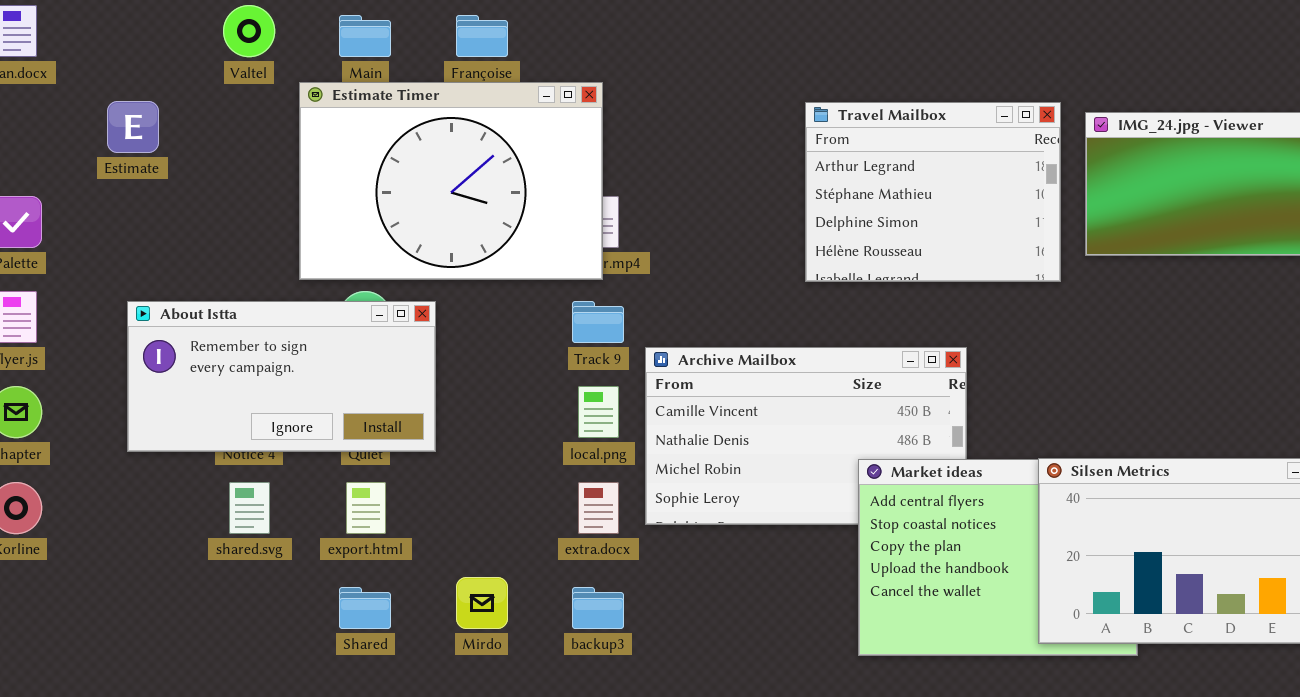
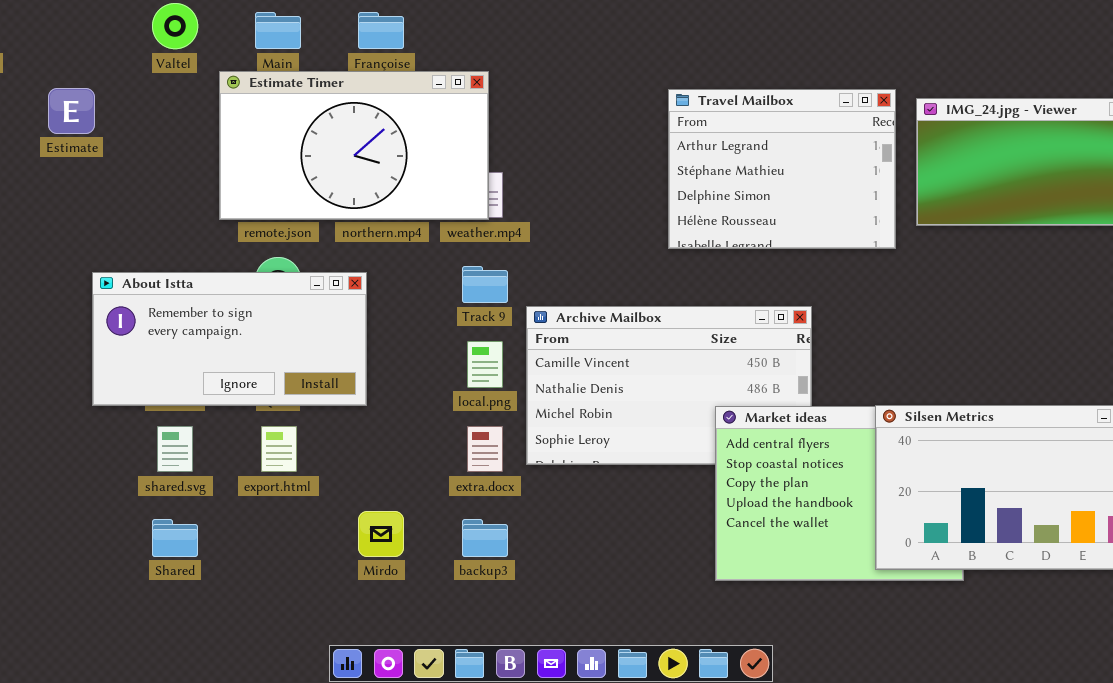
Estimate Timer: [299,82,603,280] -> [219,71,489,220], resized
About Istta: [127,301,436,452] -> [92,272,367,406], moved
Shared: [339,587,391,629] -> [152,519,198,557], moved

